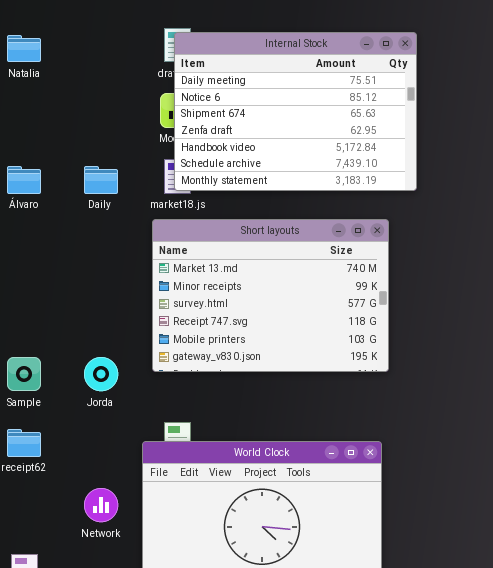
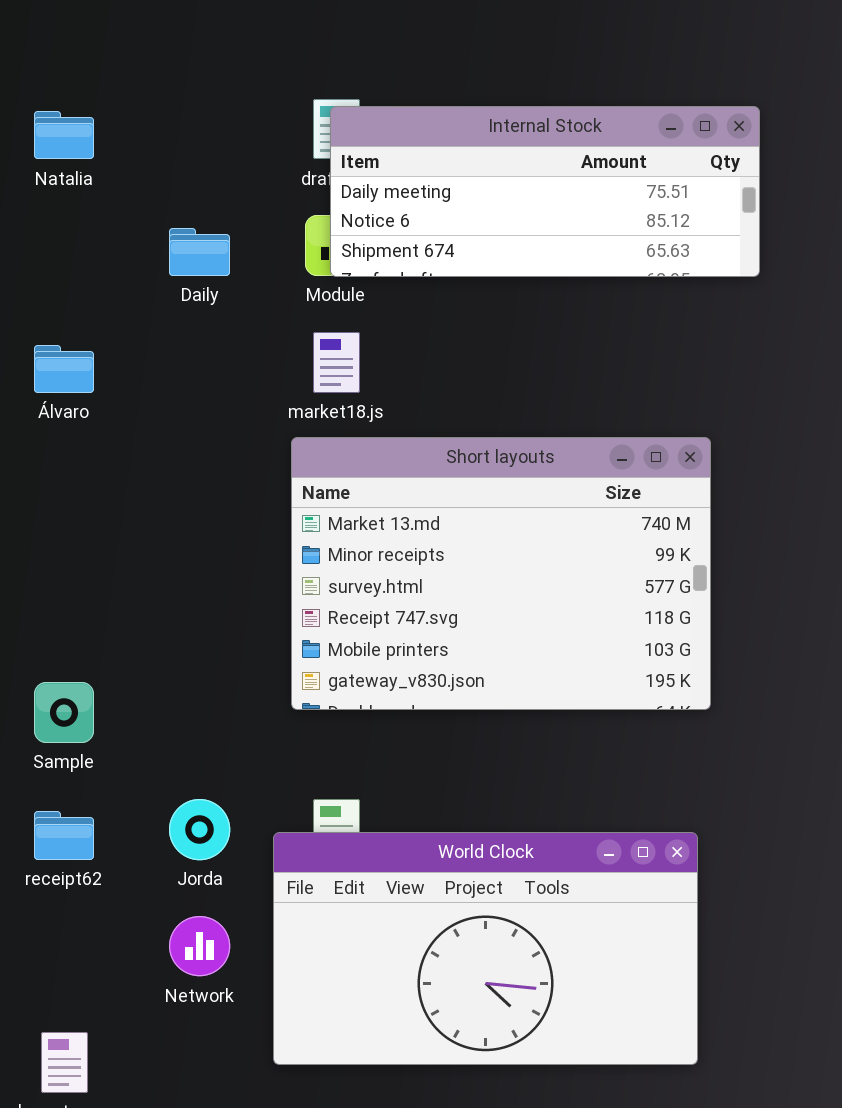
Internal Stock: [174,32,417,191] -> [330,106,760,277], resized
Daily: [84,166,118,194] -> [169,228,230,276], moved
Jorda: [84,357,118,391] -> [169,799,230,860], moved

